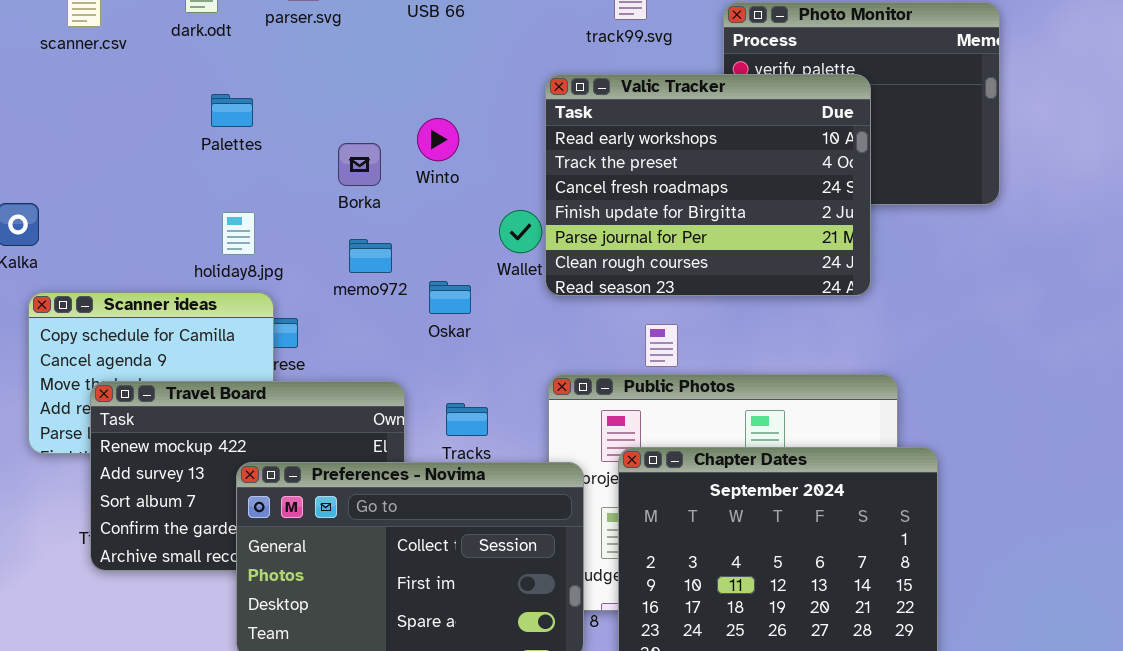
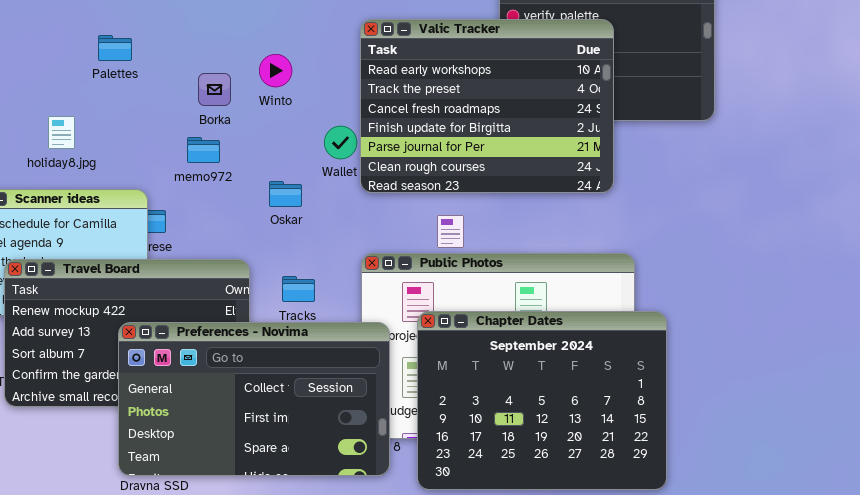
holiday8.jpg: [222,212,255,255] -> [48,116,75,149], moved
memo972: [349,239,392,273] -> [187,137,220,163], moved

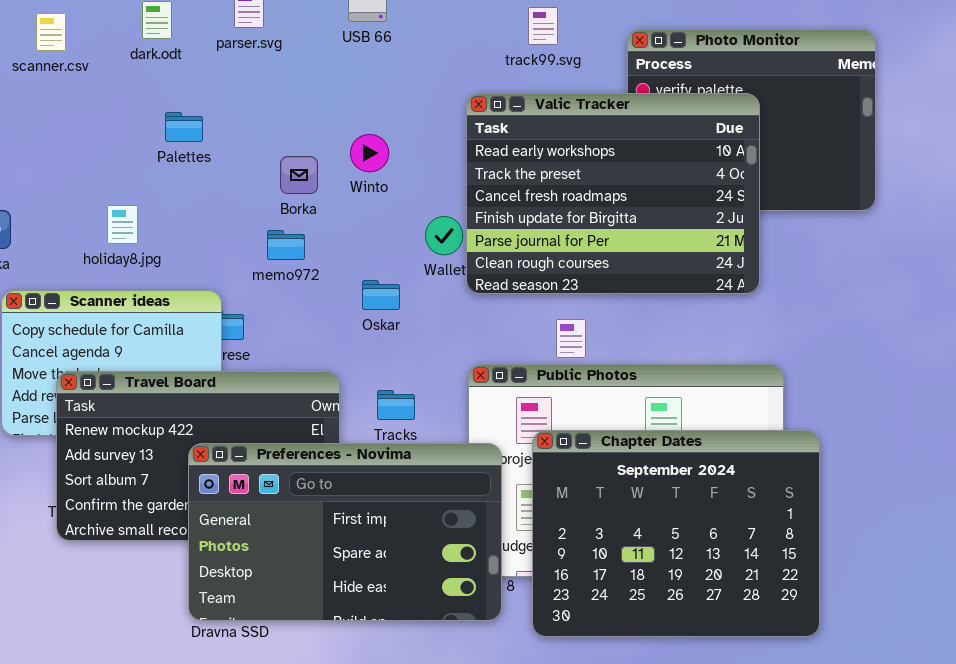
Preferences - Novima: [118,322,390,476] -> [188,443,502,621], scrolled down 1 row

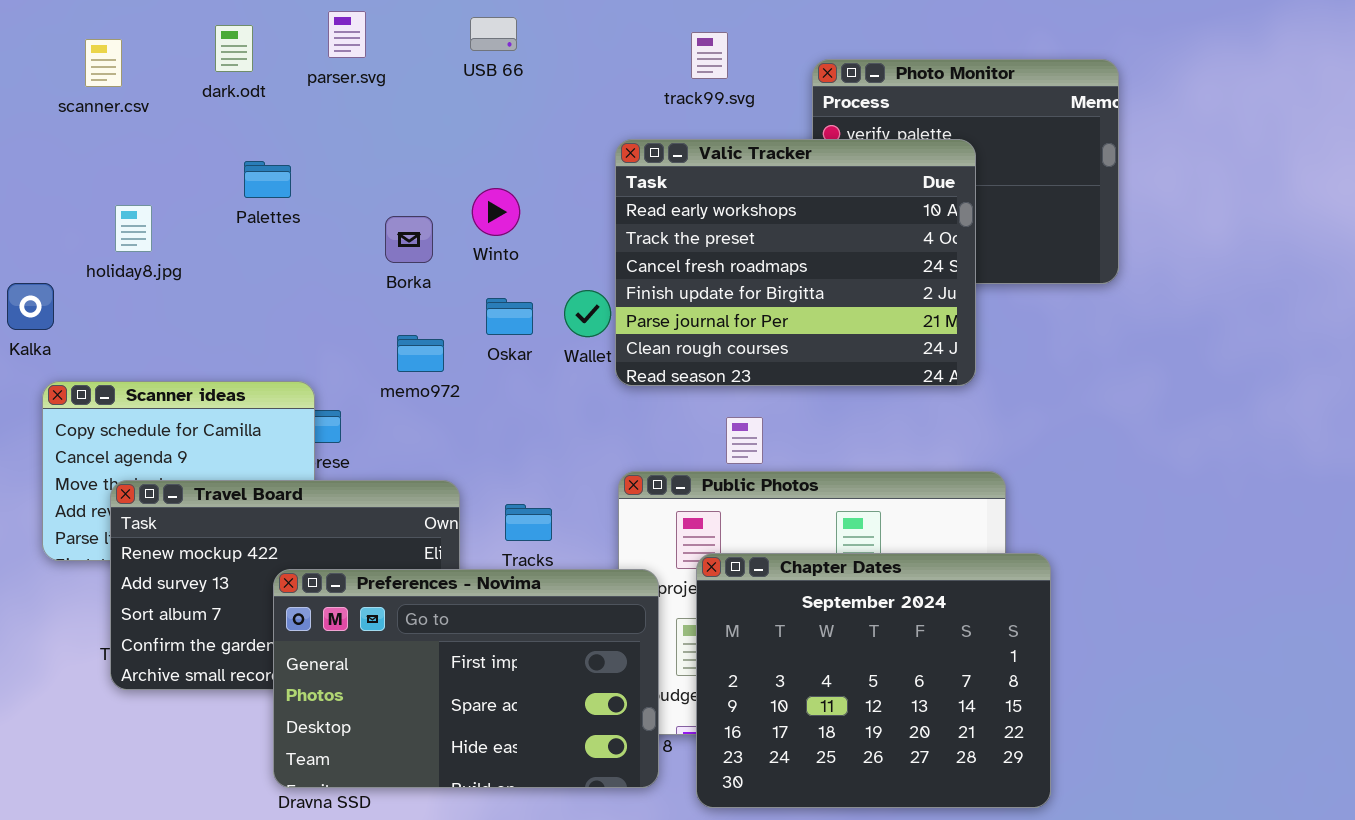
holiday8.jpg: [107,205,138,244] -> [115,205,152,252], moved
memo972: [267,230,305,260] -> [397,335,444,372], moved
Oskar: [362,280,400,310] -> [486,298,533,335], moved

